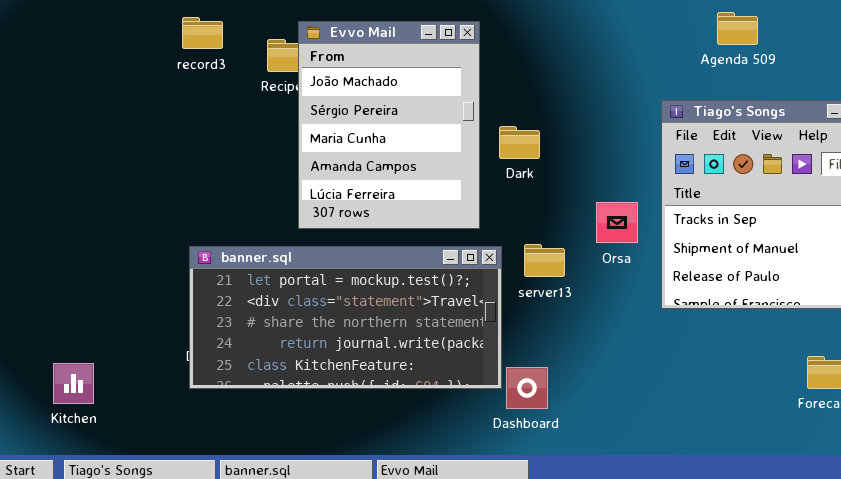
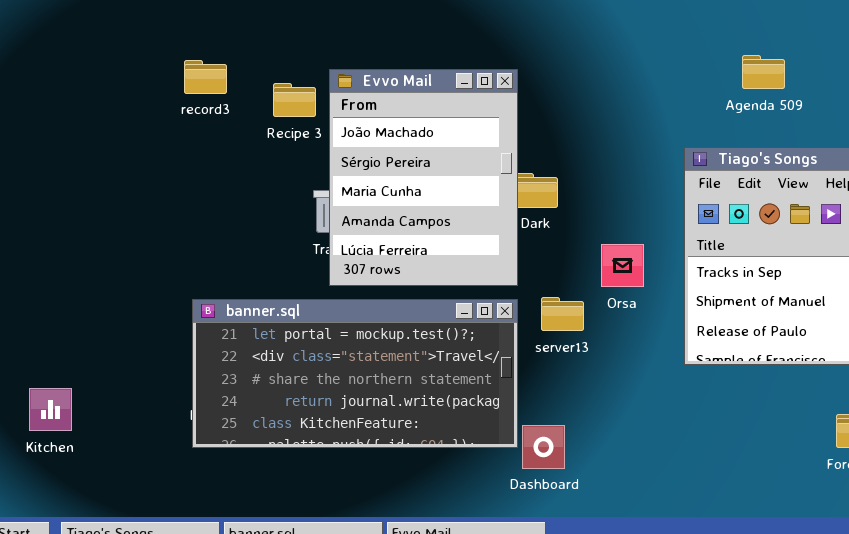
Evvo Mail: [298,21,480,229] -> [329,69,518,286], moved
Orsa: [596,202,638,243] -> [601,244,644,287], moved
Kitchen: [53,363,94,404] -> [29,388,72,431], moved

